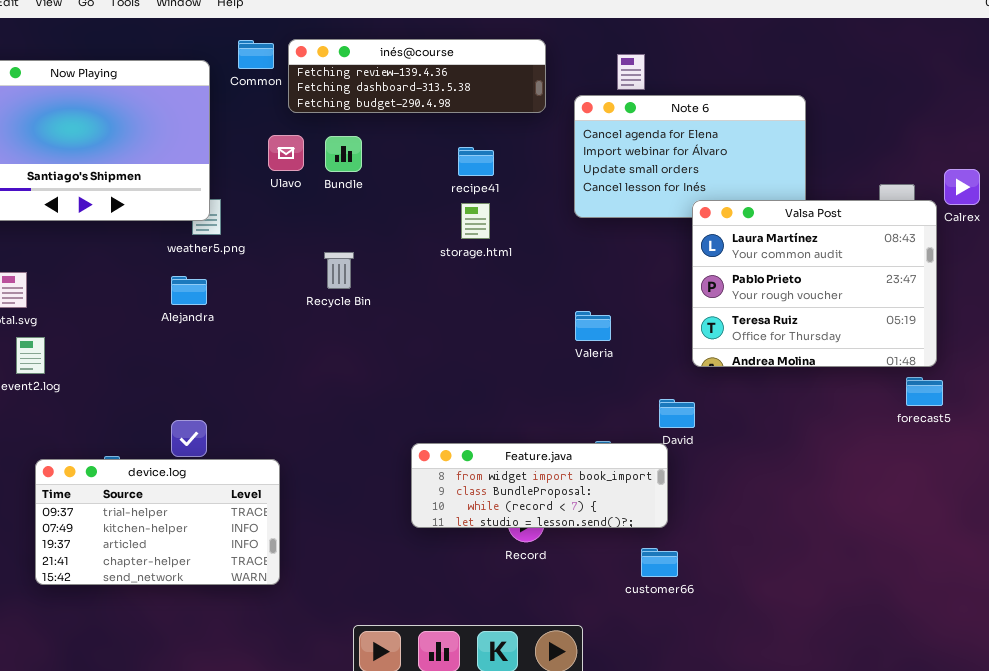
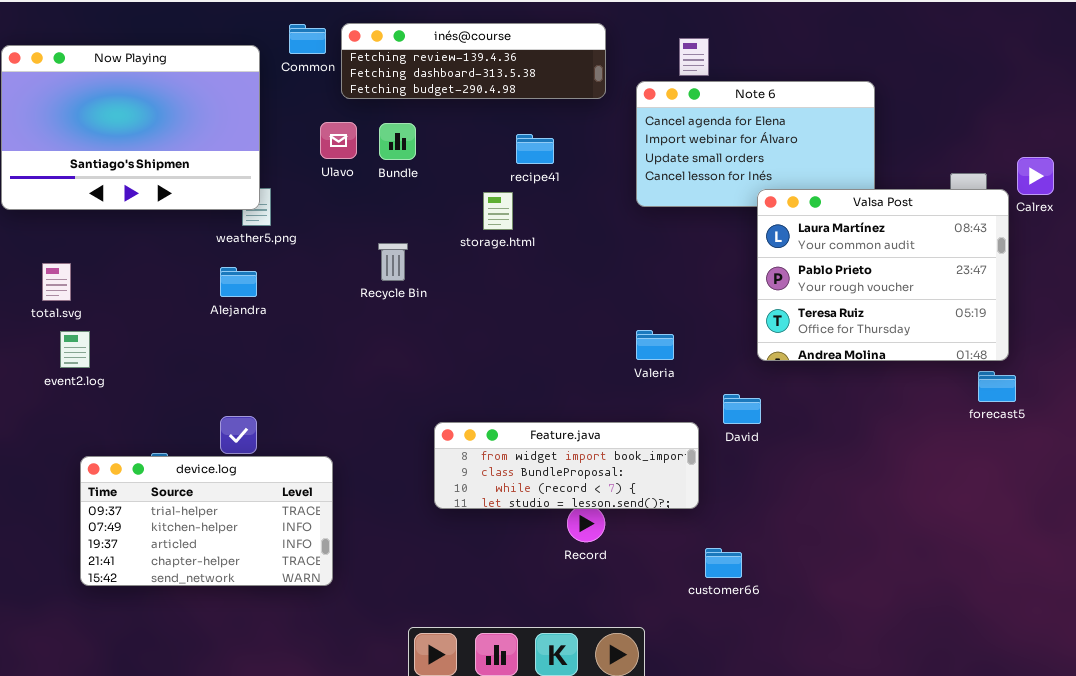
storage.html: [461,203,490,239] -> [483,192,513,230], moved
Valeria: [575,311,611,341] -> [636,330,674,360], moved
Feature.java: [411,443,668,528] -> [434,422,699,509], moved

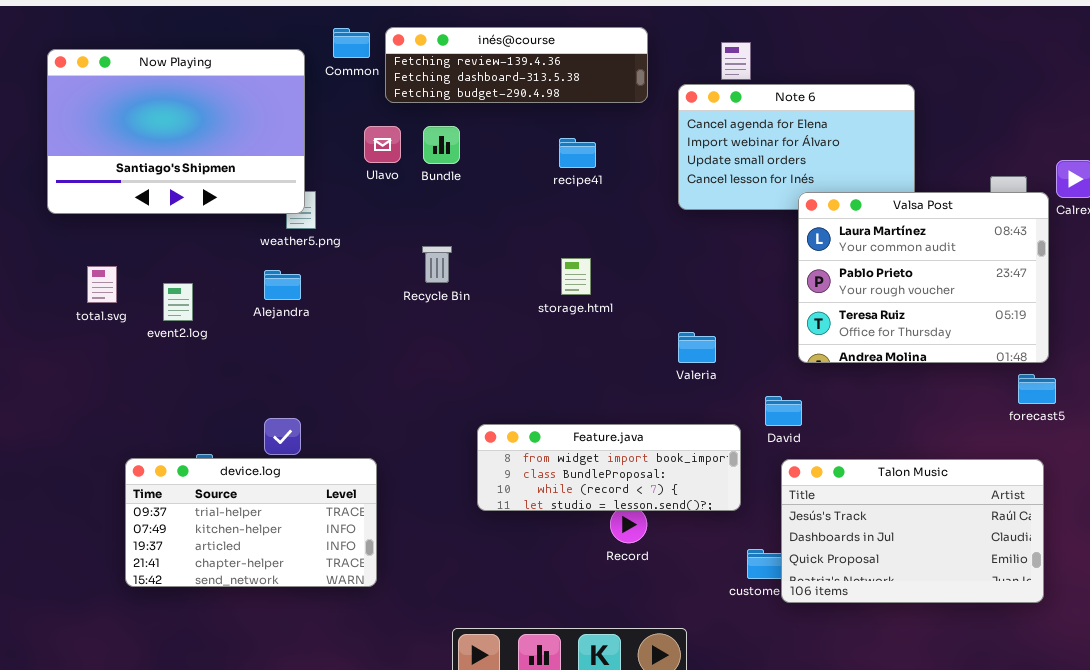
storage.html: [483,192,513,230] -> [561,258,591,295], moved
event2.log: [60,331,90,368] -> [163,283,193,321], moved
Talon Music: none -> [781,459,1044,603], opened

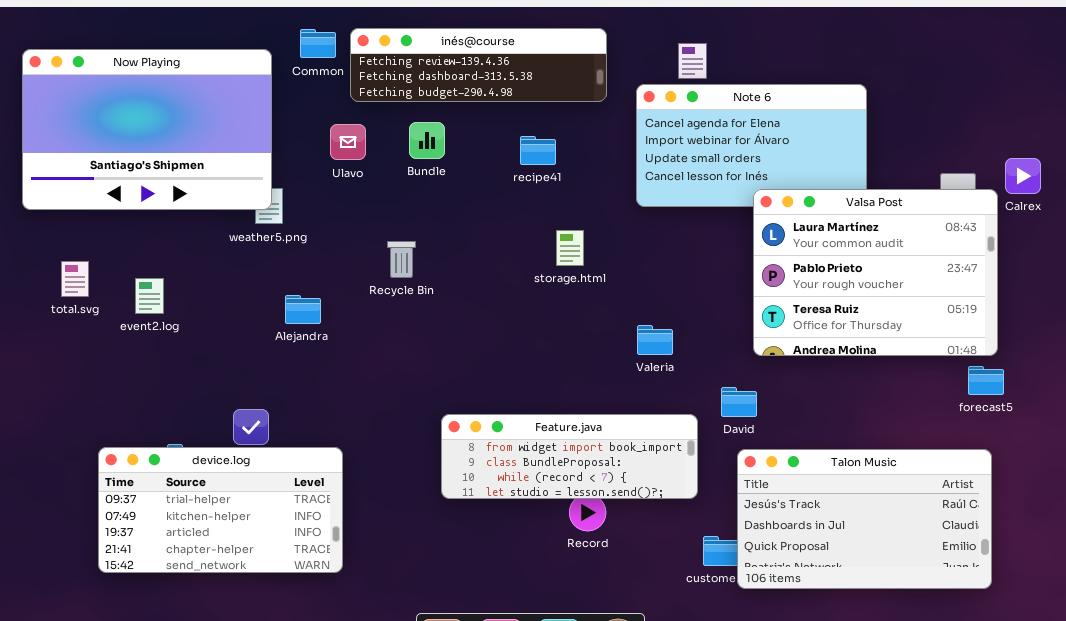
Bundle: [423,126,460,164] -> [409,122,445,159], moved
storage.html: [561,258,591,295] -> [556,230,584,266], moved
Alejandra: [264,270,301,300] -> [285,295,321,324], moved

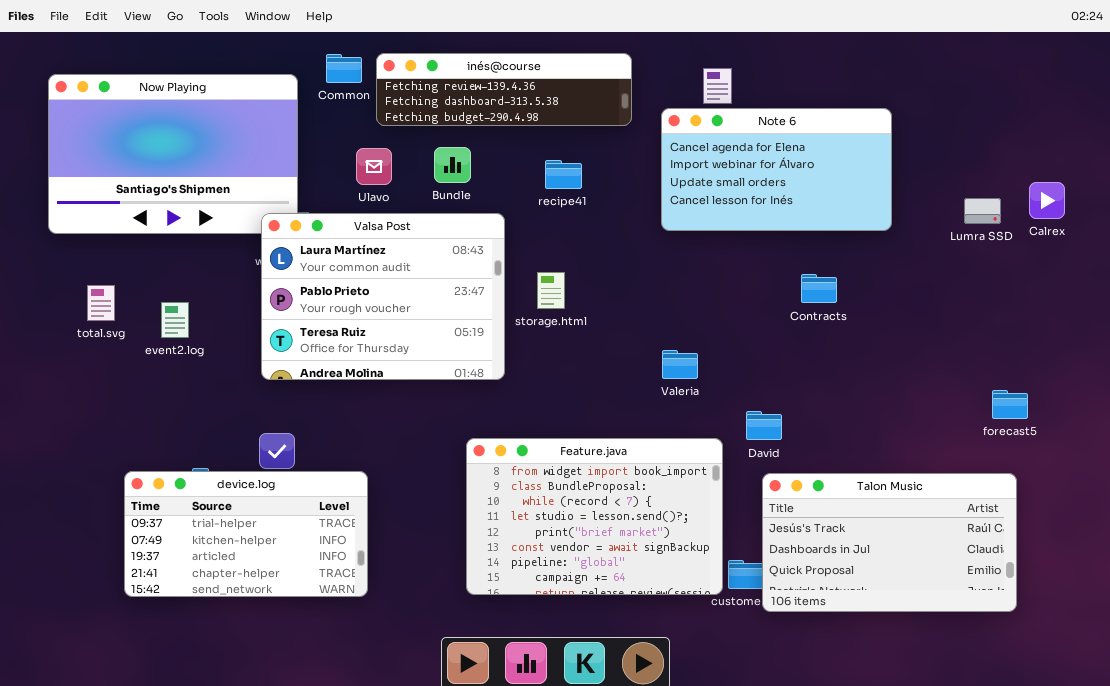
Valsa Post: [753,189,998,356] -> [261,213,505,380], moved
storage.html: [556,230,584,266] -> [537,272,565,309], moved
Feature.java: [441,414,698,499] -> [466,438,723,595], resized

